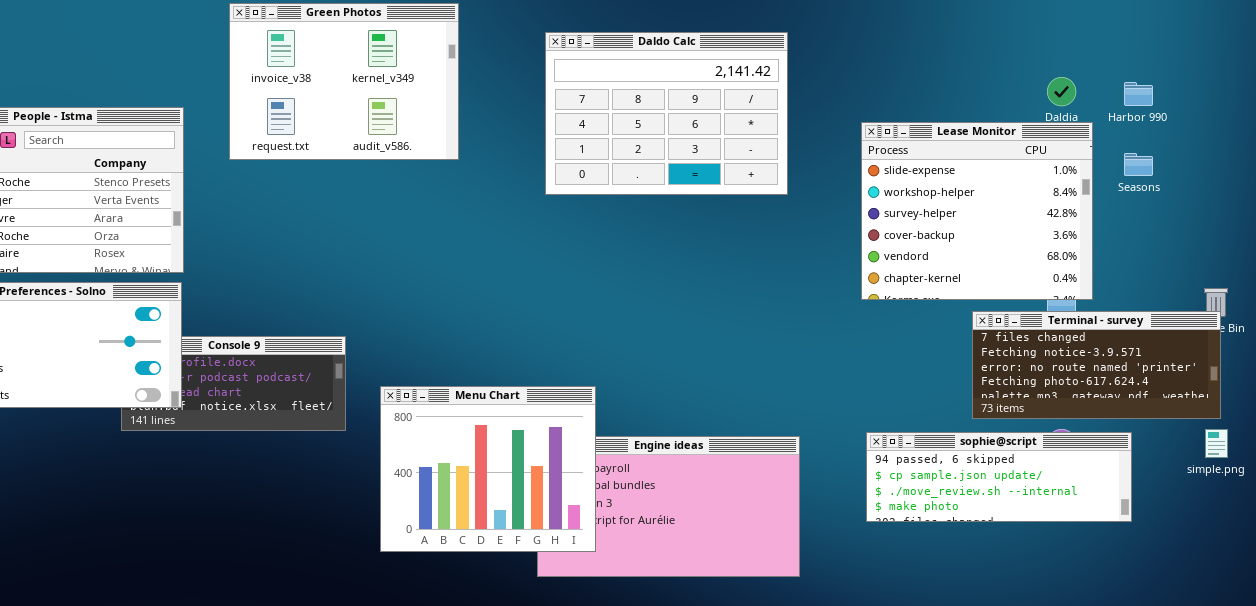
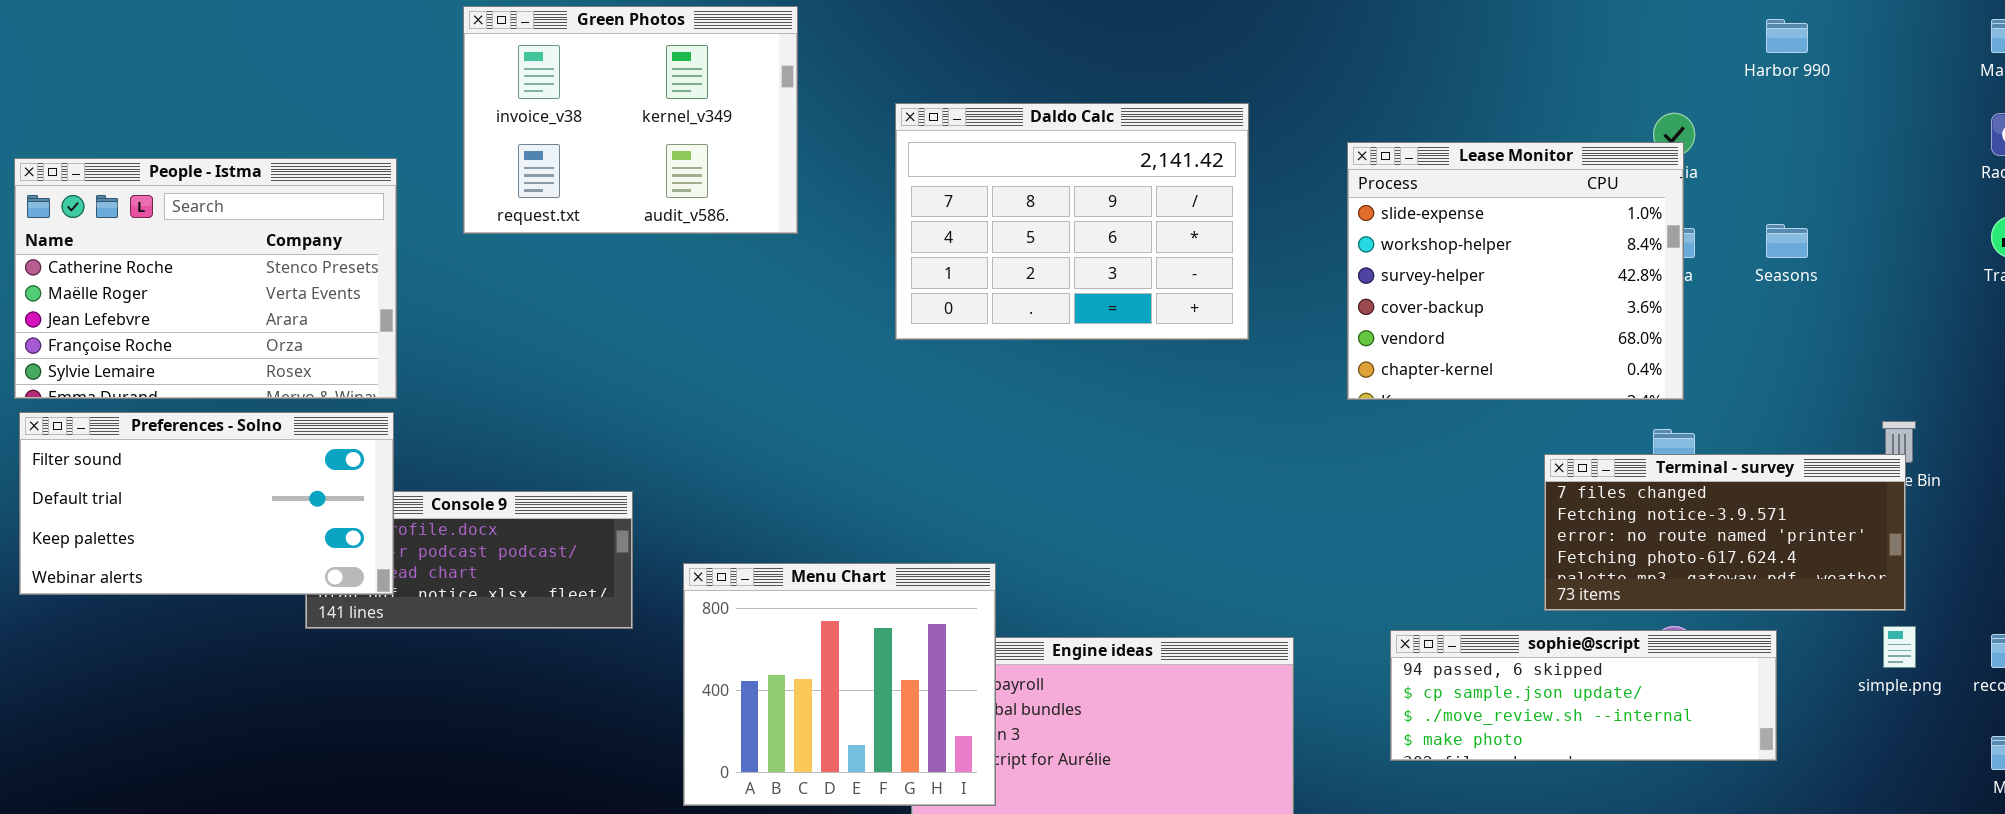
Daldo Calc: [545,32,788,195] -> [895,103,1249,340], moved
Harbor 990: [1124,82,1153,106] -> [1766,19,1808,53], moved
Lease Monitor: [861,122,1093,300] -> [1347,142,1684,400], moved

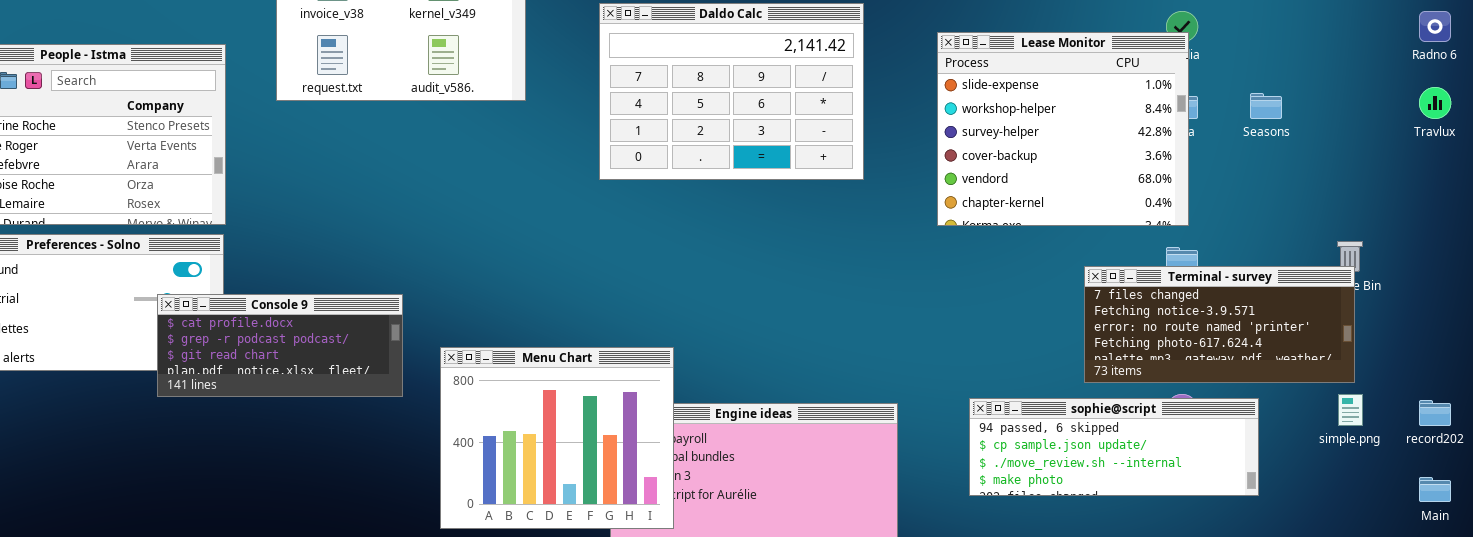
Console 9: [305,491,633,629] -> [157,294,403,397], raised

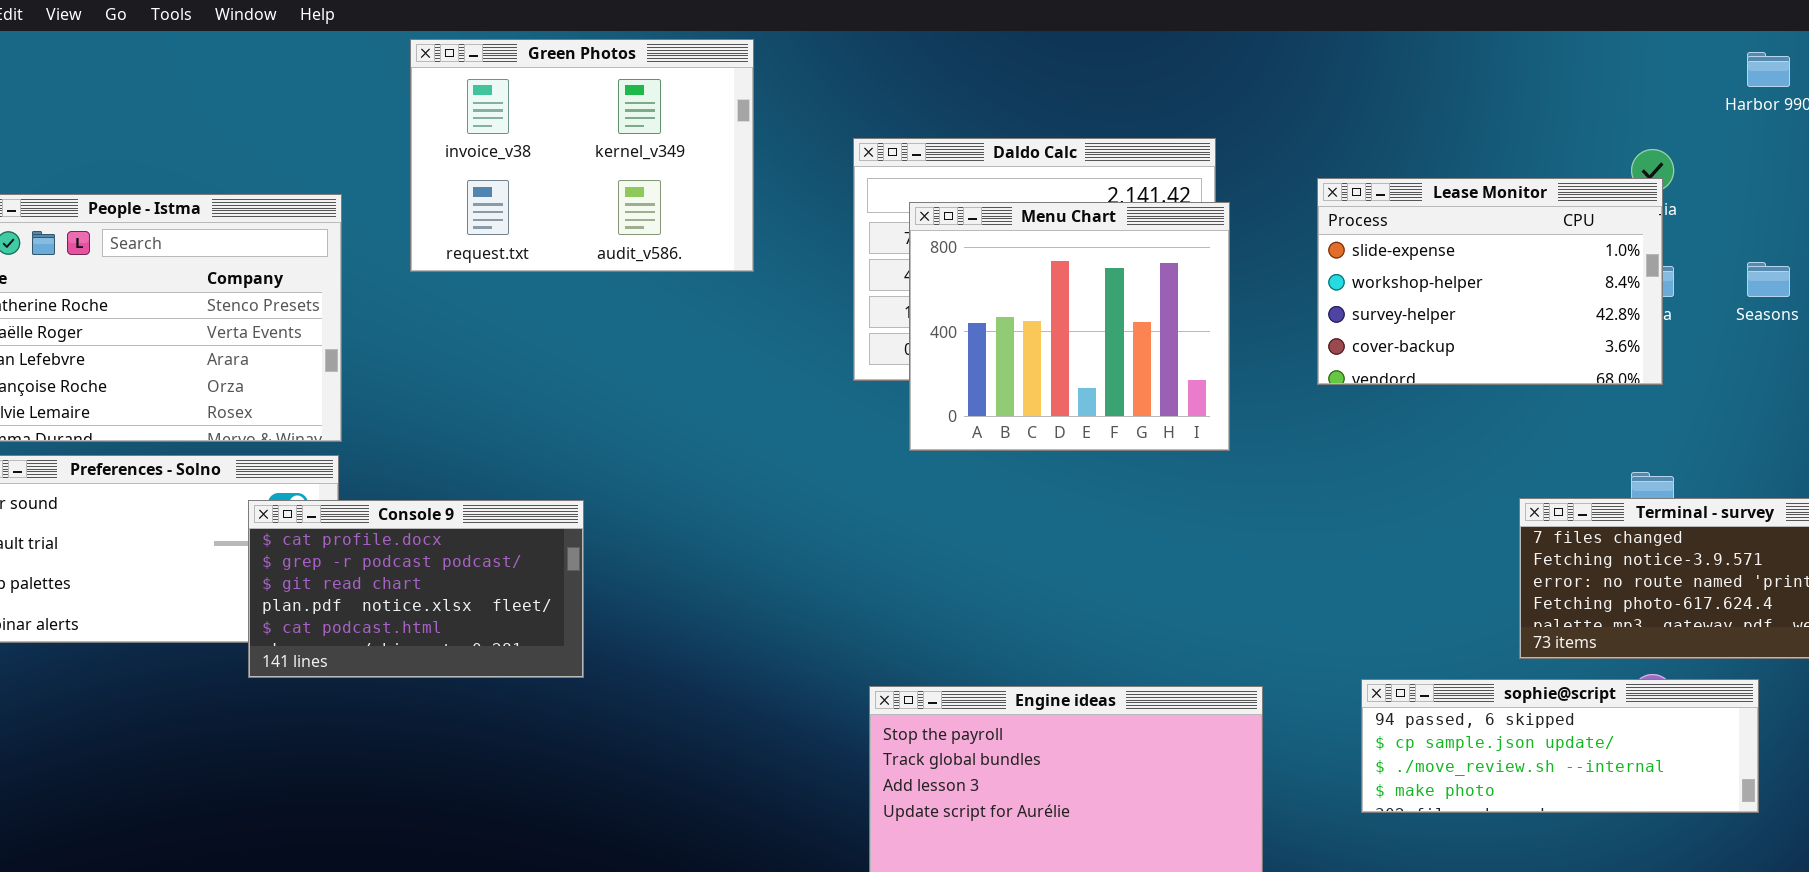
Lease Monitor: [937,32,1189,226] -> [1317,178,1663,385], resized
Console 9: [157,294,403,397] -> [248,500,584,678], resized
Menu Chart: [440,347,674,529] -> [909,202,1230,451], moved

